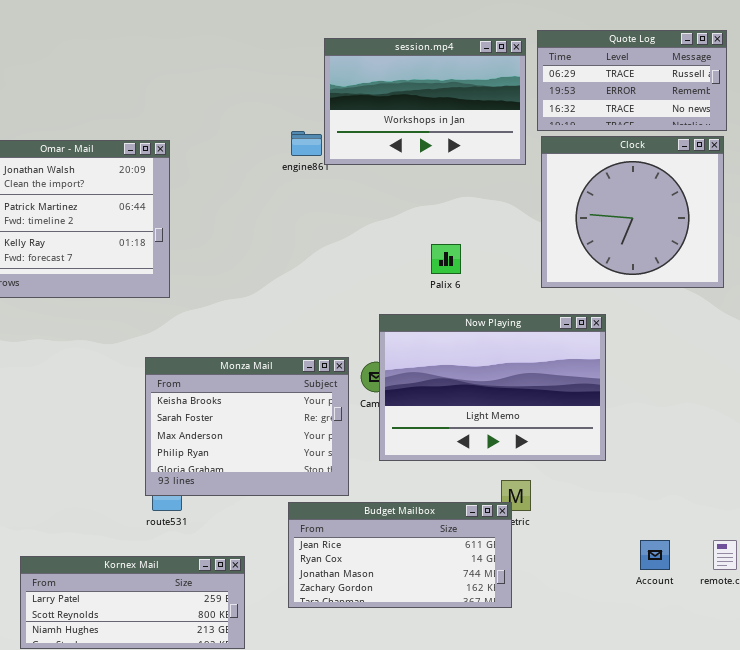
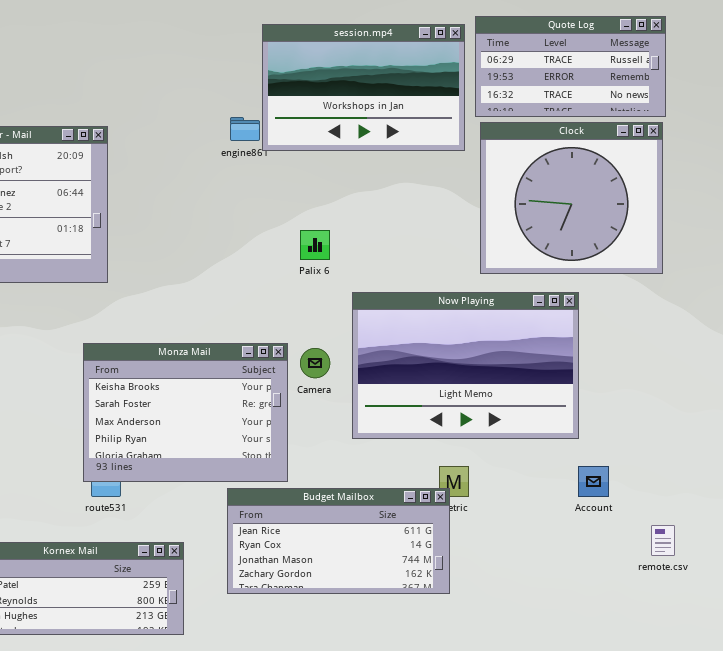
Palix 6: [431,244,461,274] -> [300,230,330,260], moved
Now Playing: [379,314,606,461] -> [352,292,579,439], moved
Account: [640,540,670,570] -> [578,466,609,497], moved

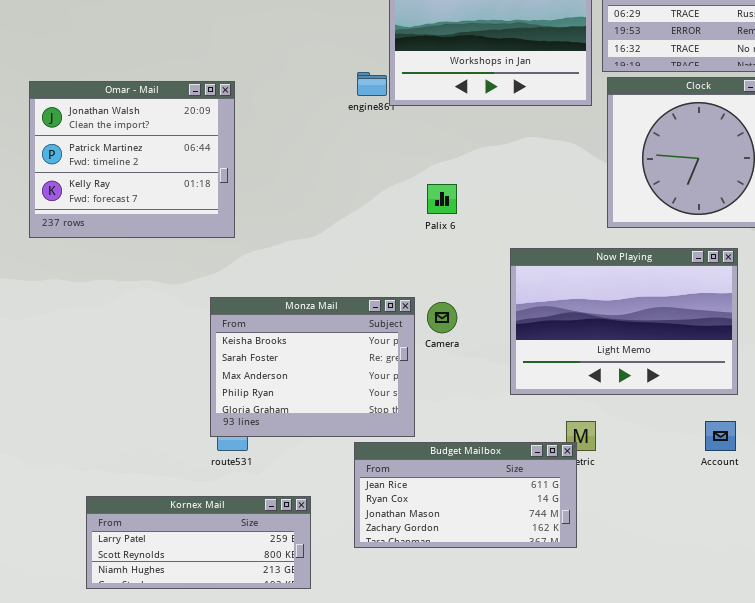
Now Playing: [352,292,579,439] -> [510,248,738,395], moved

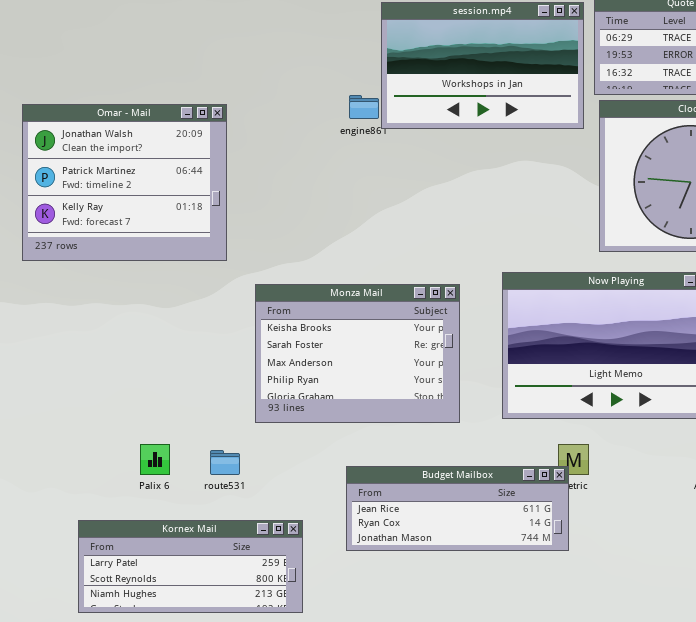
Palix 6: [427,184,457,214] -> [140,444,170,475], moved
Monza Mail: [210,297,415,437] -> [255,284,460,423], moved
Budget Mailbox: [354,442,577,548] -> [346,466,569,551], resized

